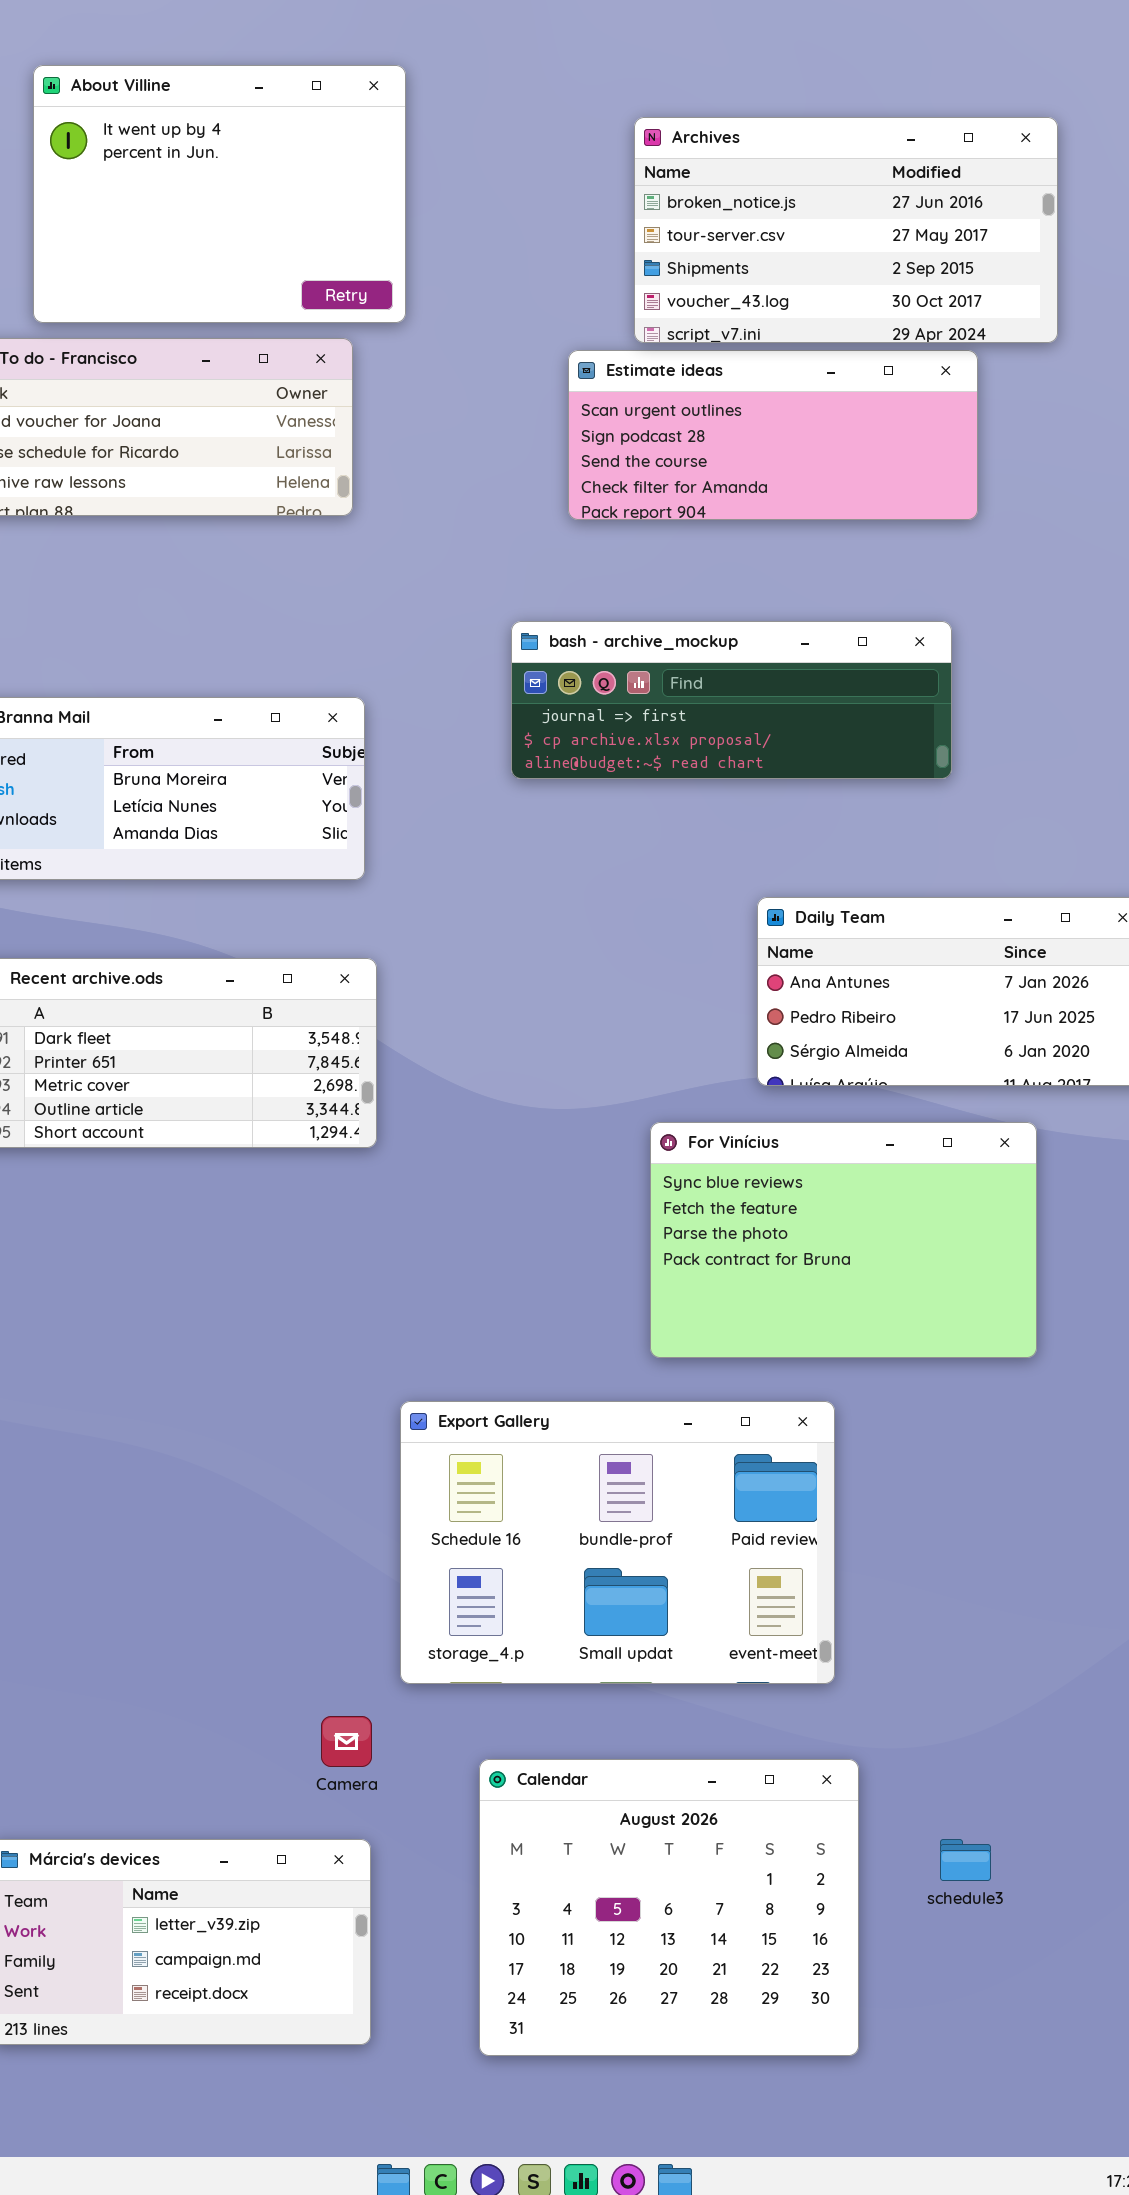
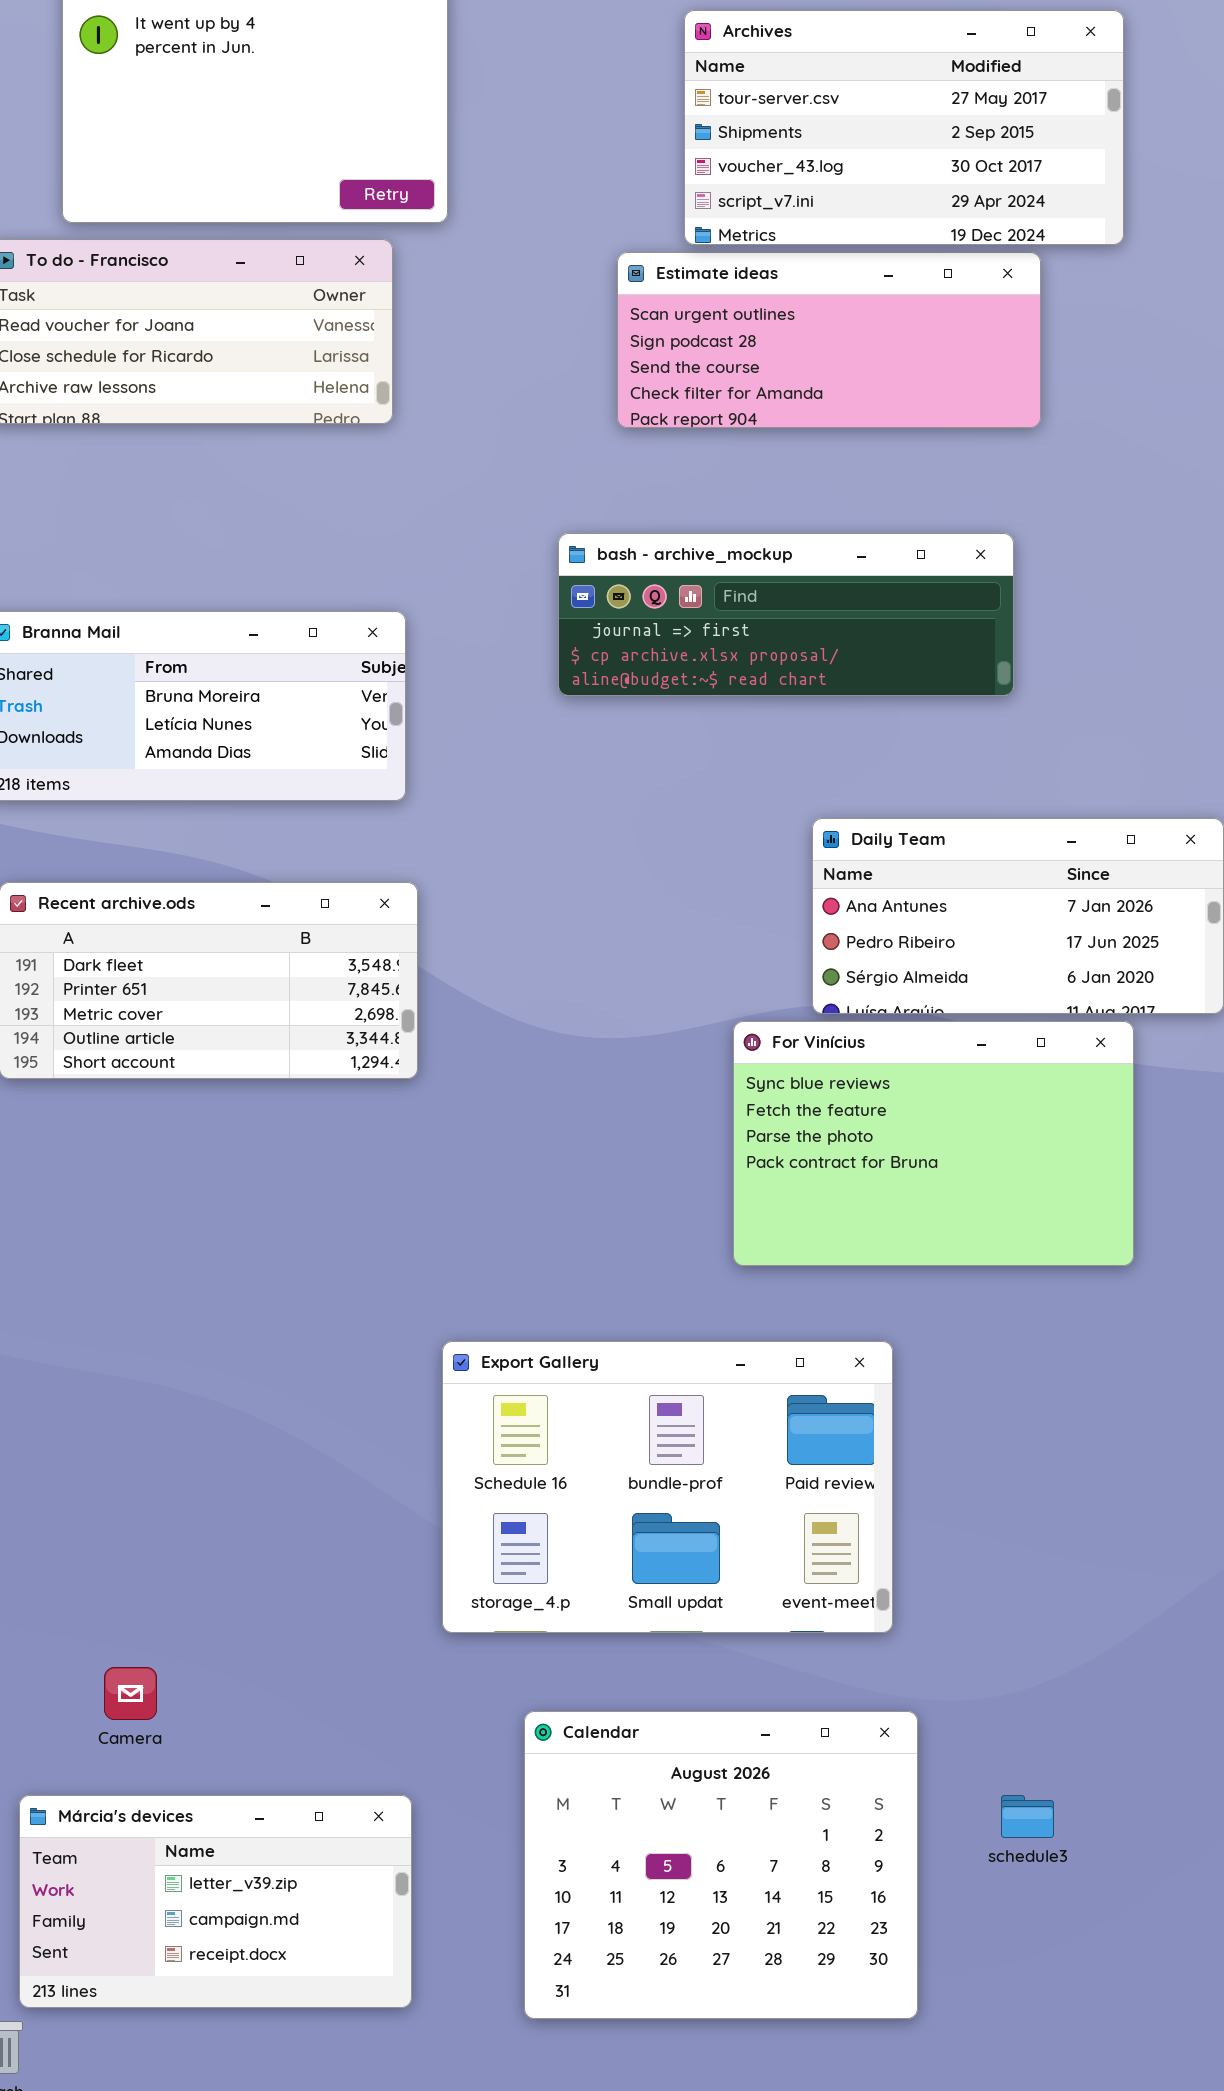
Archives: [634,117,1058,343] -> [684,10,1124,245], scrolled down 1 row
For Vinícius: [650,1122,1037,1358] -> [733,1021,1134,1266], moved
Camera: [321,1716,372,1767] -> [104,1667,157,1720], moved

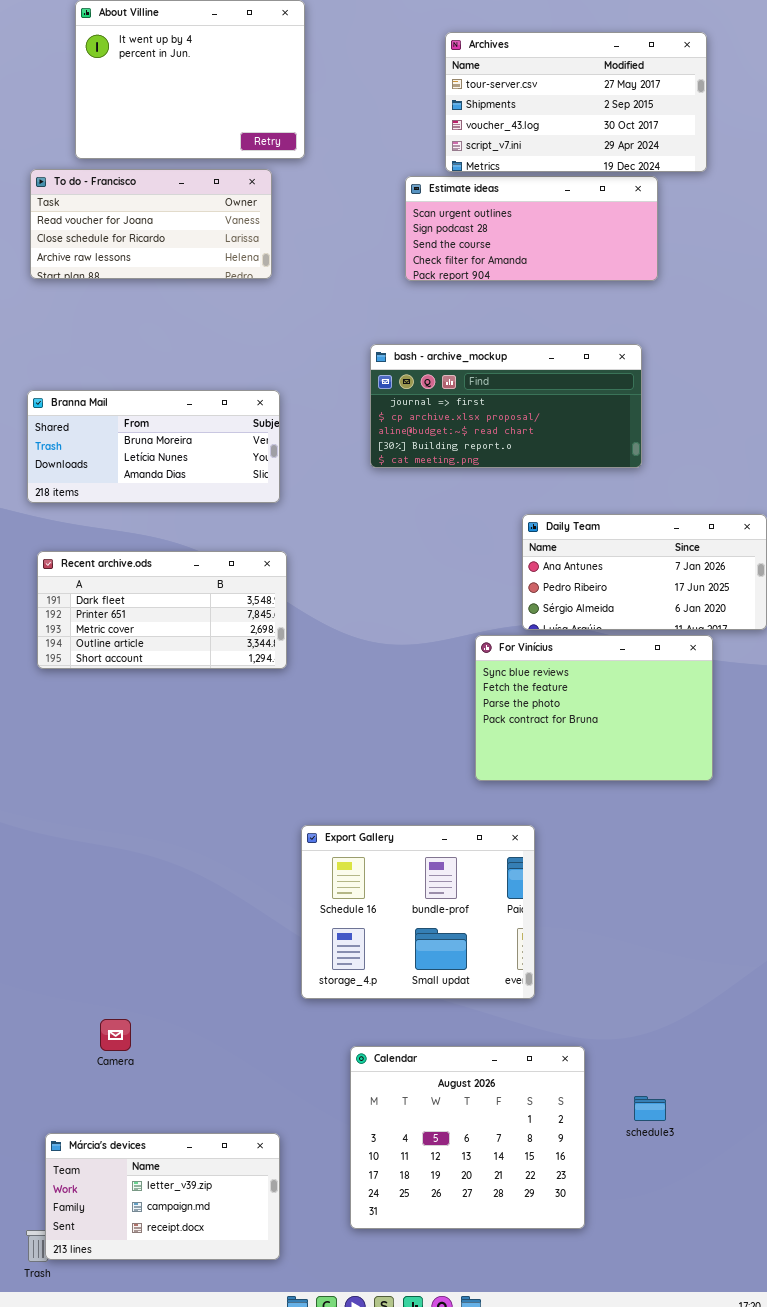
bash - archive_mockup: [558,533,1014,696] -> [370,344,642,468], resized
Export Gallery: [442,1341,893,1633] -> [301,825,535,999], resized
Márcia's devices: [19,1795,412,2008] -> [45,1133,280,1260], moved

